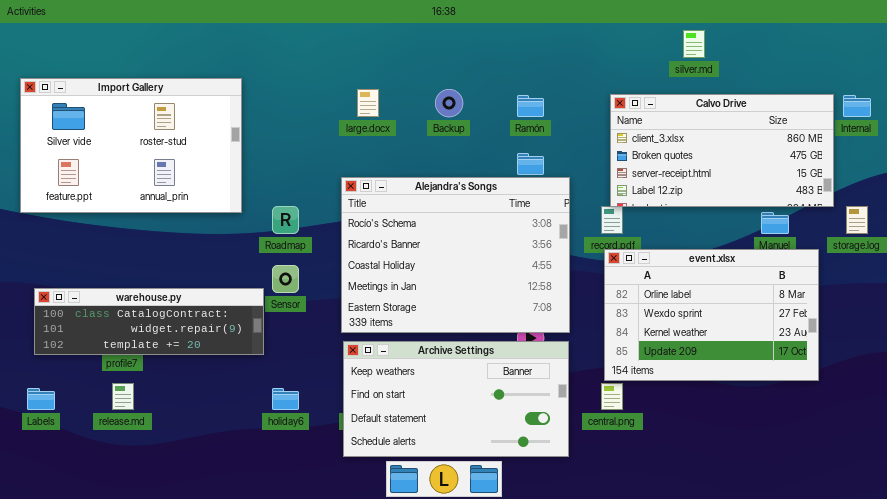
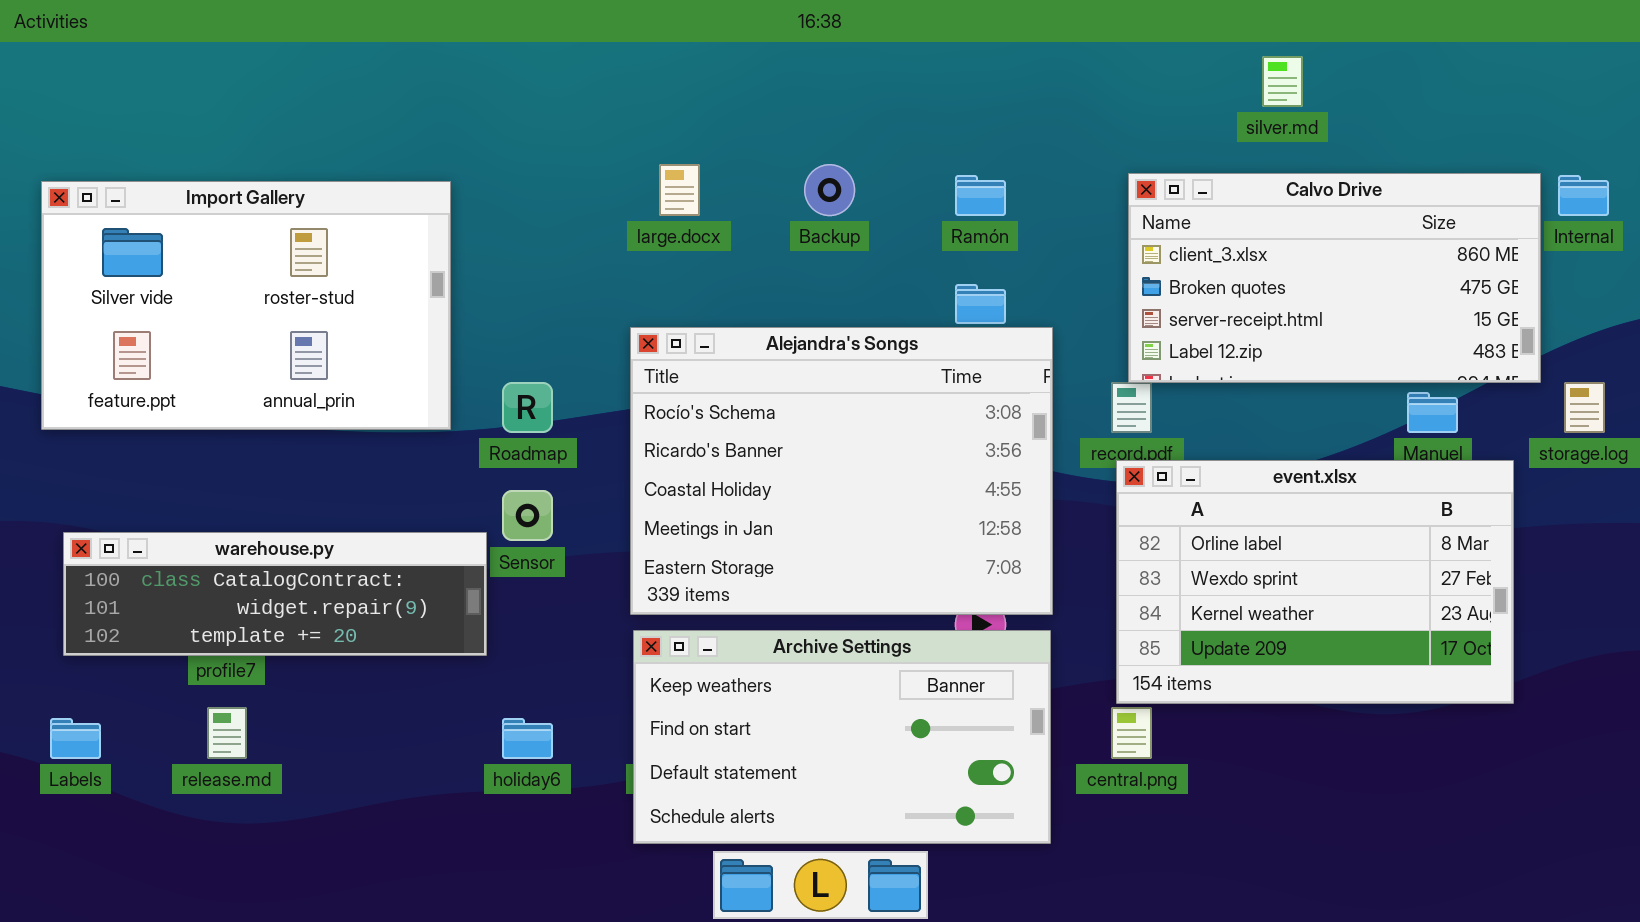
Import Gallery: [20,78,242,213] -> [41,181,451,430], moved

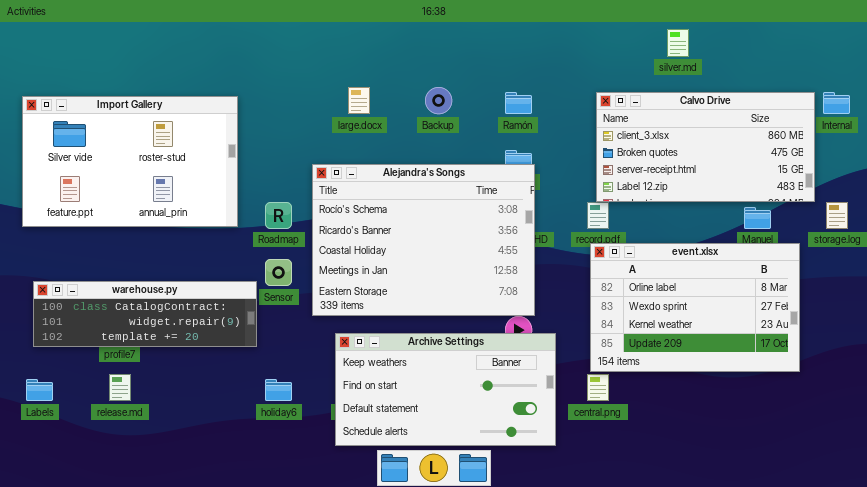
Alejandra's Songs: [630,327,1053,615] -> [312,164,535,316], moved

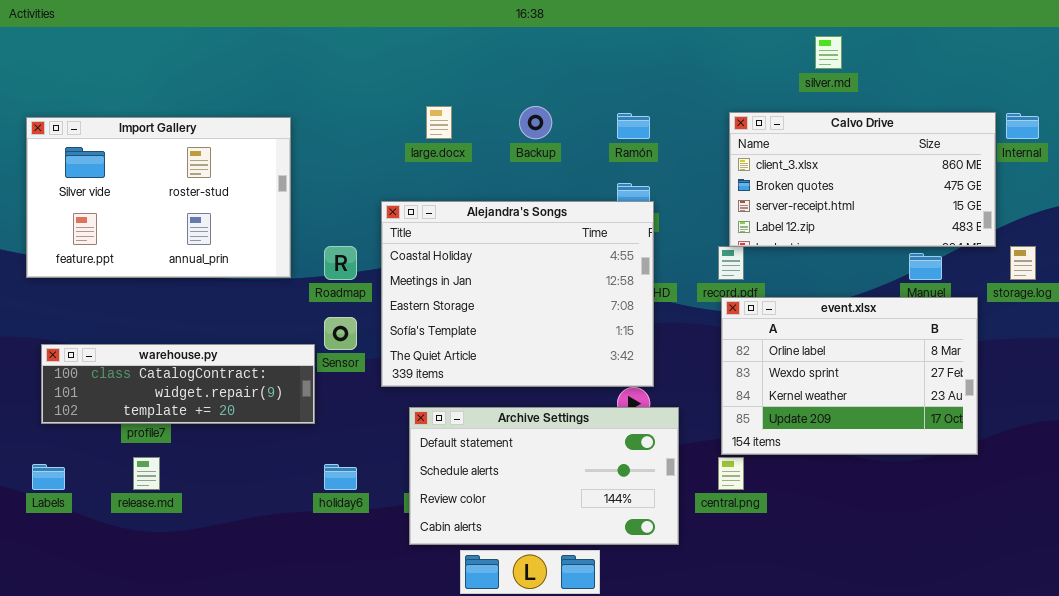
Alejandra's Songs: [312,164,535,316] -> [381,201,654,387], scrolled down 2 rows
Archive Settings: [335,333,556,446] -> [409,407,679,545], scrolled down 2 rows

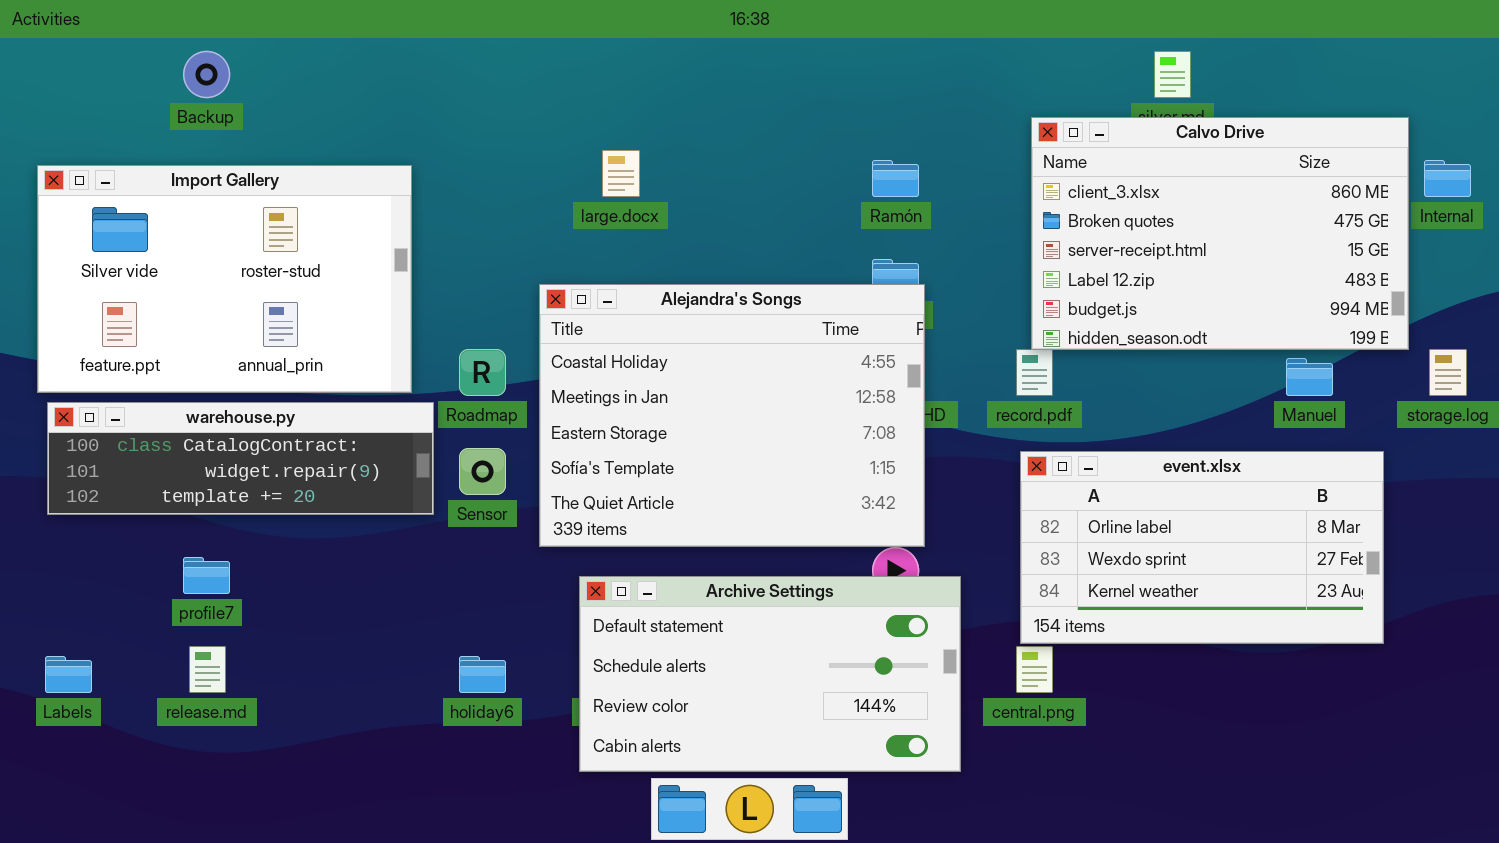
Backup: [519,106,552,139] -> [183,51,230,98], moved
Calvo Drive: [729,112,996,247] -> [1031,117,1409,350], resized
event.xlsx: [721,297,978,455] -> [1020,451,1384,644], resized
warehouse.py: [41,344,315,424] -> [47,402,434,515], moved

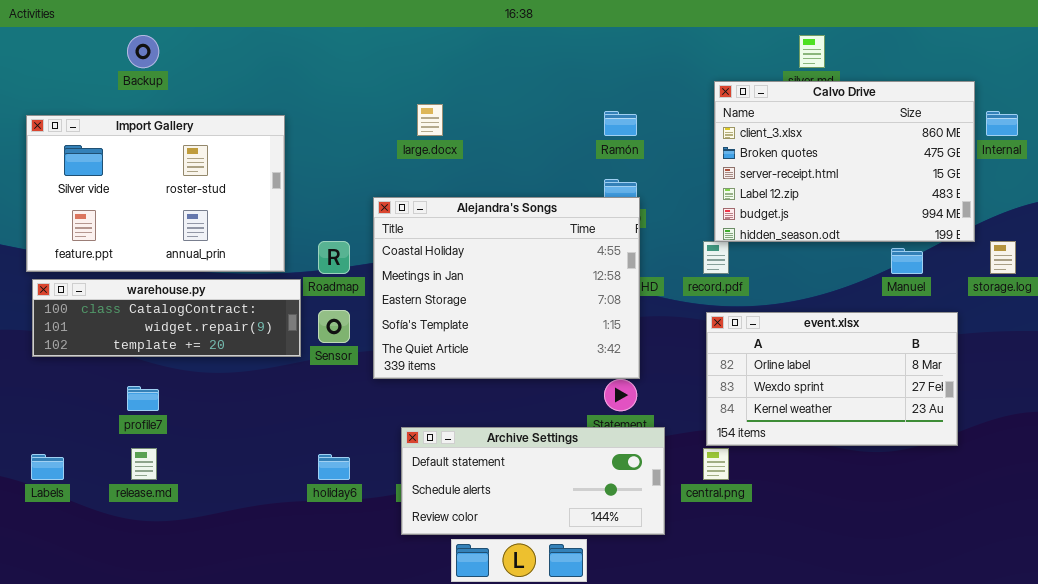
Archive Settings: [579,576,961,772] -> [401,427,665,535], resized

